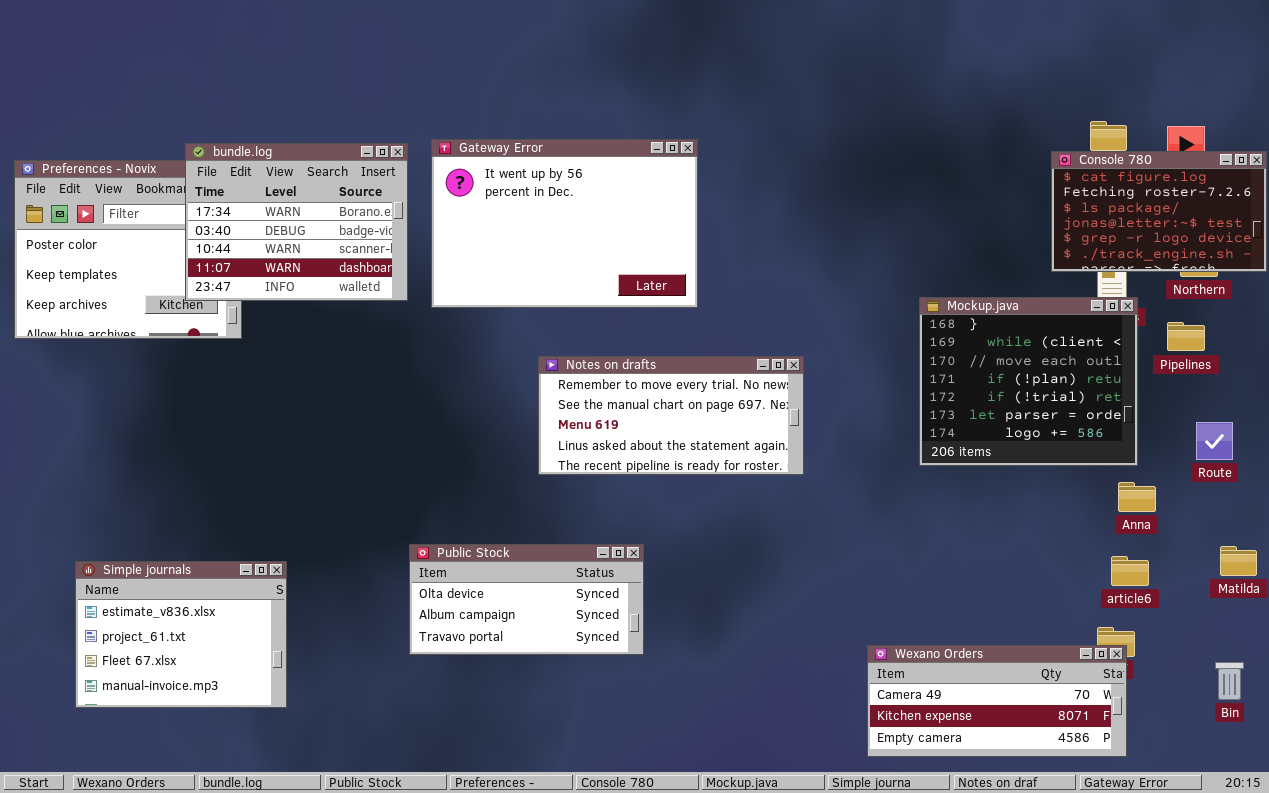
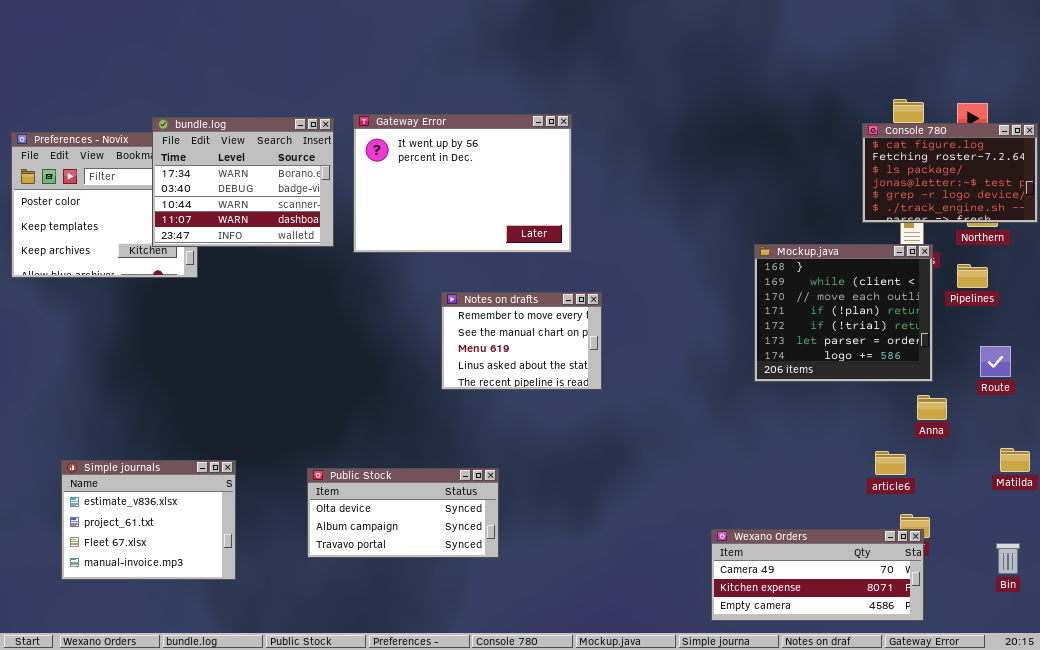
Notes on drafts: [538,356,804,475] -> [441,292,602,390], resized
Public Stock: [409,544,644,655] -> [307,468,499,558], moved
article6: [1111,556,1149,586] -> [875,451,906,475], moved

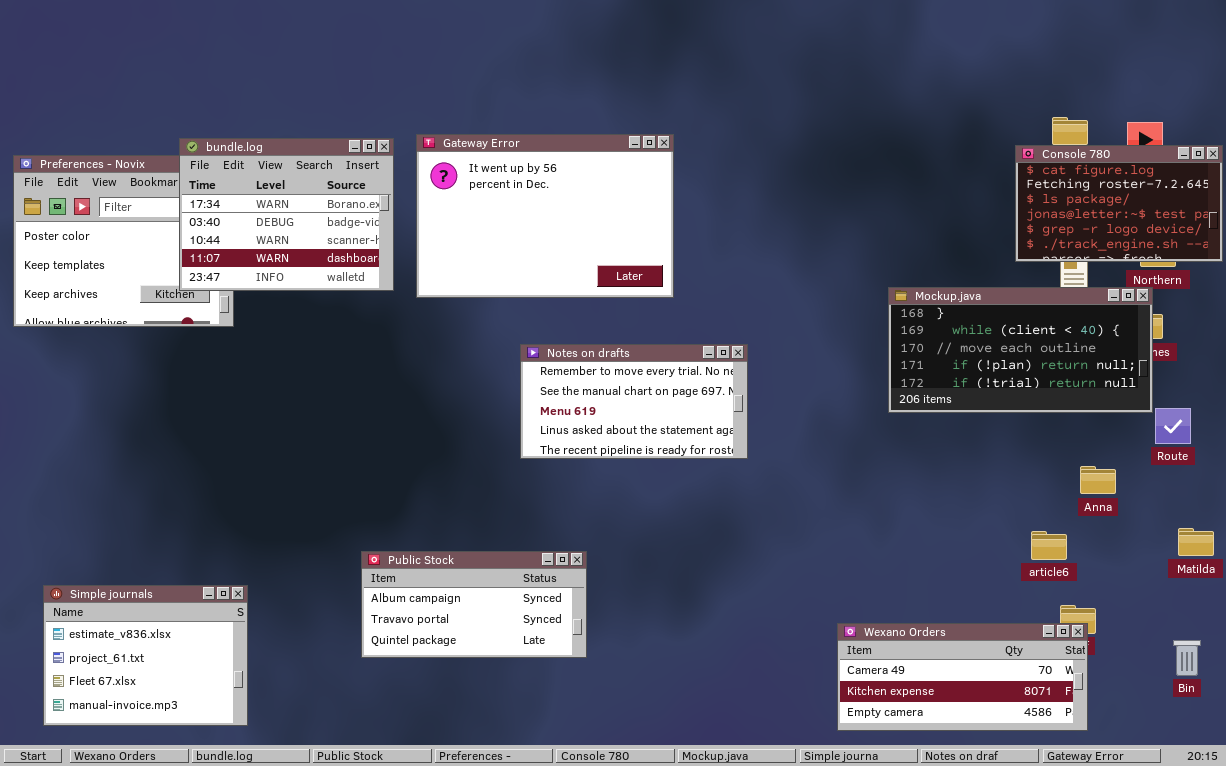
Mockup.java: [754,244,933,382] -> [888,287,1153,413], resized
Notes on drafts: [441,292,602,390] -> [520,344,748,459], resized
Simple journals: [61,460,236,580] -> [43,585,248,726], moved
Public Stock: [307,468,499,558] -> [361,551,587,658], scrolled down 1 row

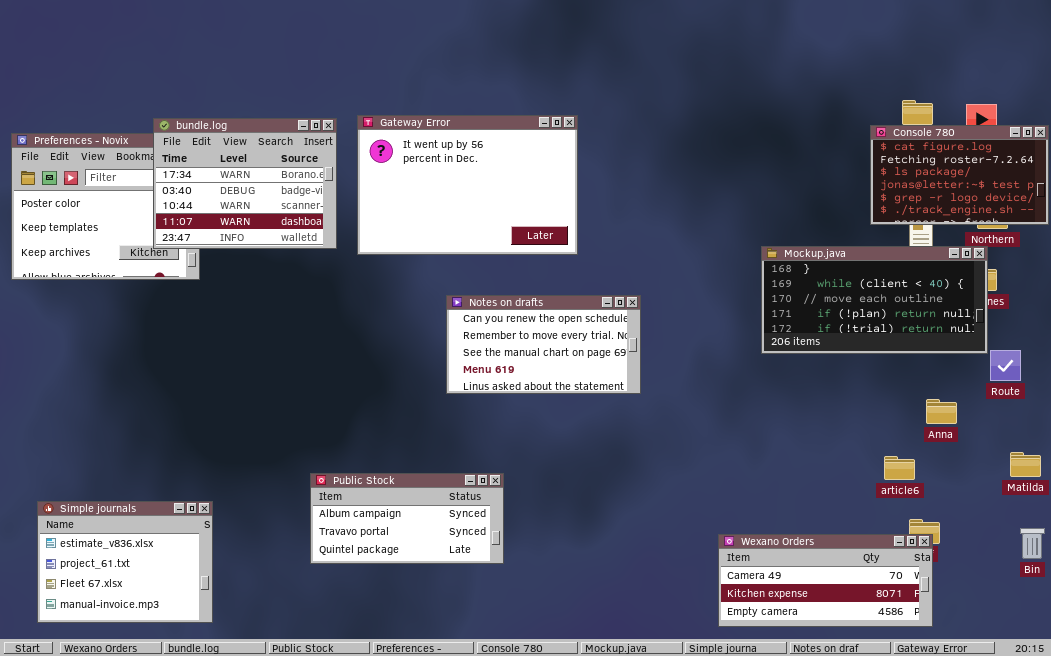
Notes on drafts: [520,344,748,459] -> [446,295,641,394], scrolled up 1 row
Bin: [1173,640,1201,676] -> [1020,528,1045,559], moved

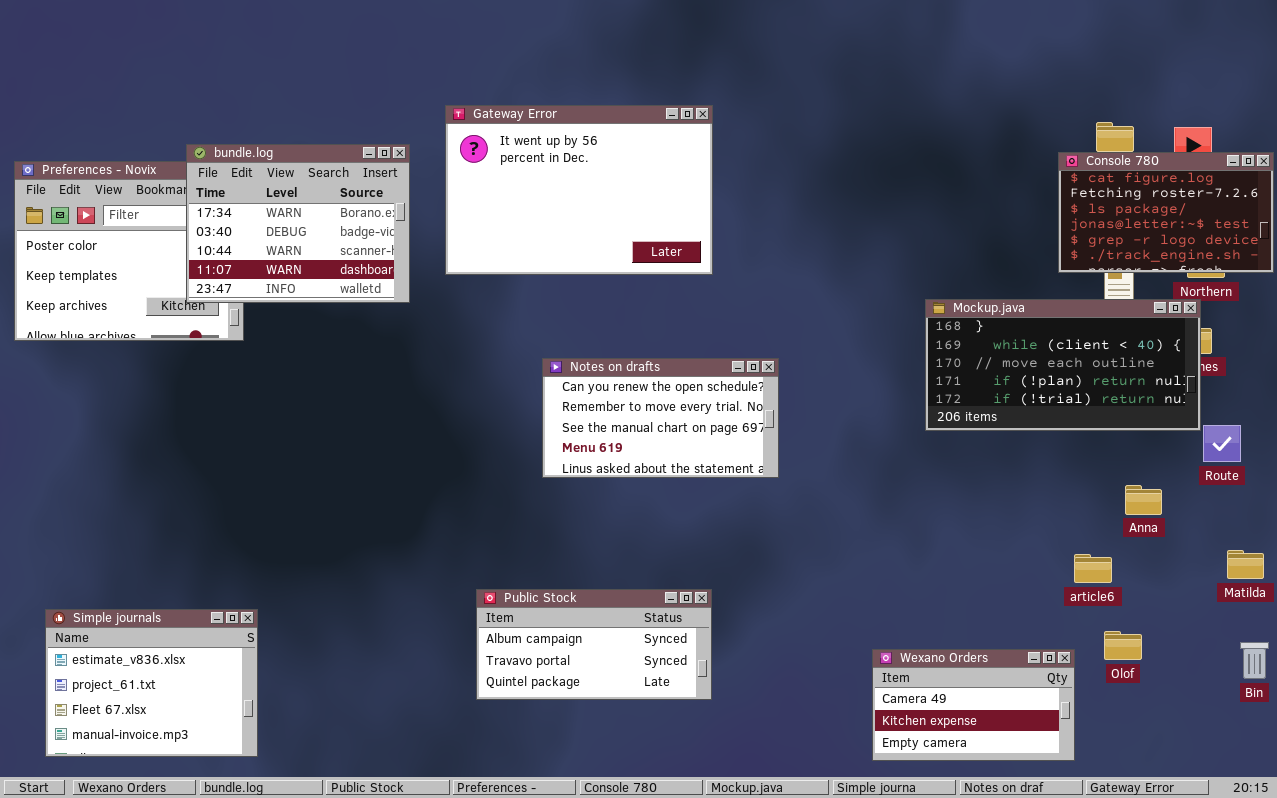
Gateway Error: [357,115,578,255] -> [445,105,713,275], moved
Public Stock: [310,473,504,564] -> [476,589,712,700], moved
Wexano Orders: [718,534,933,627] -> [872,649,1075,761], resized

